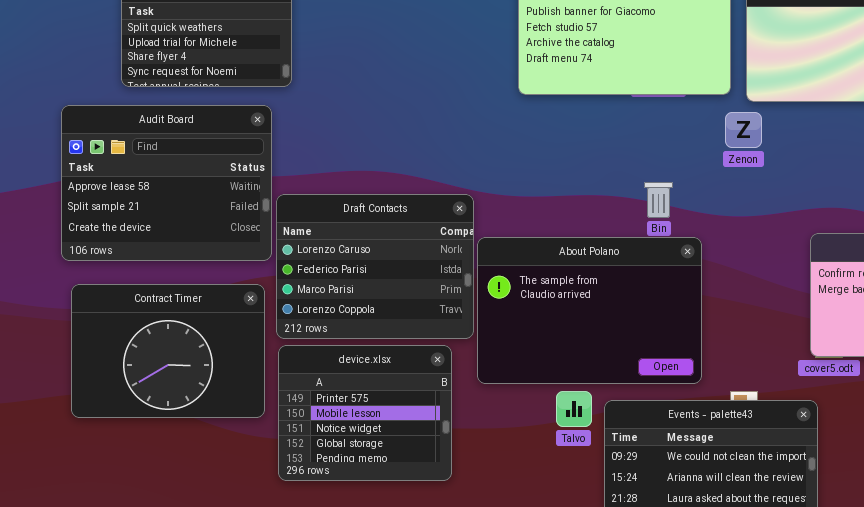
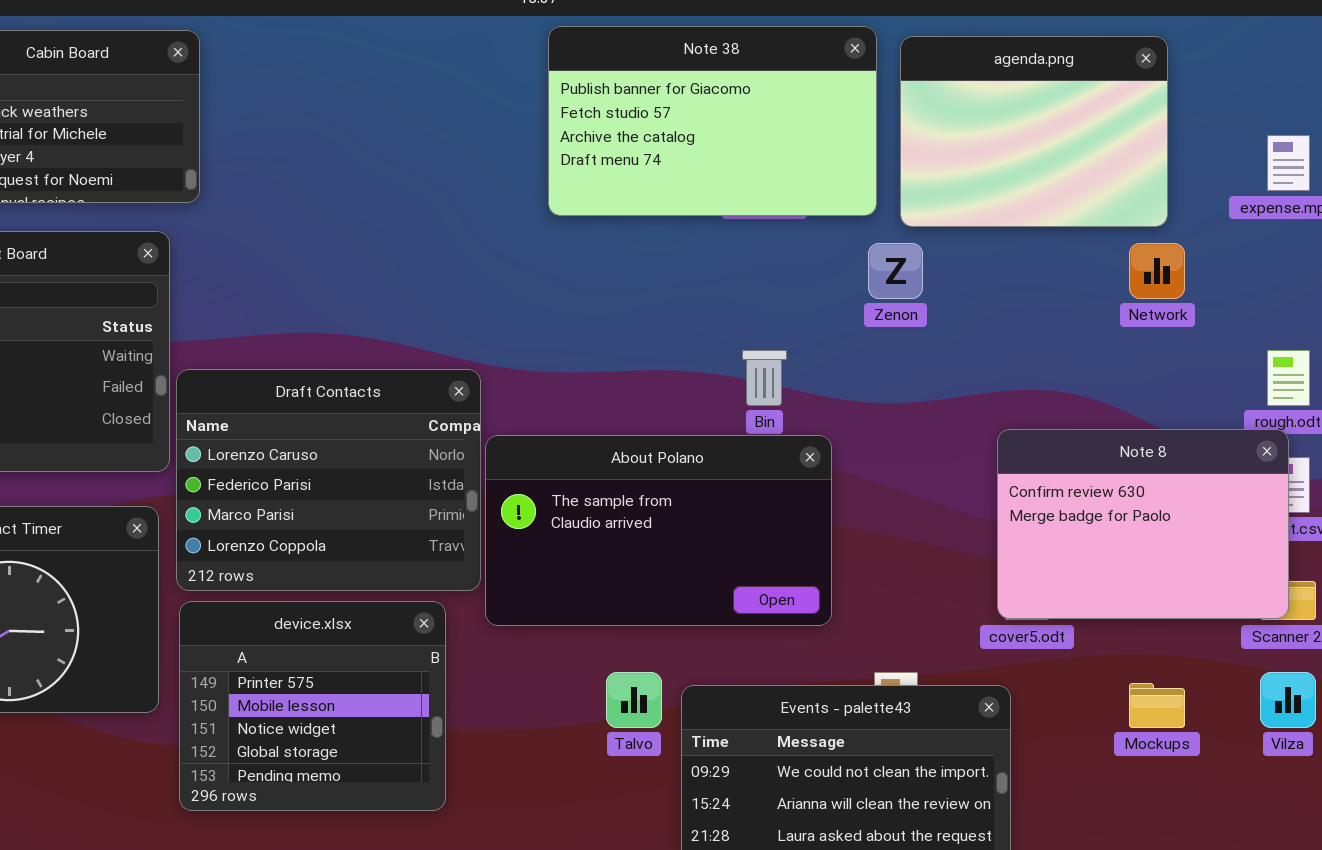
About Polano: [477,237,702,384] -> [485,435,832,626], resized

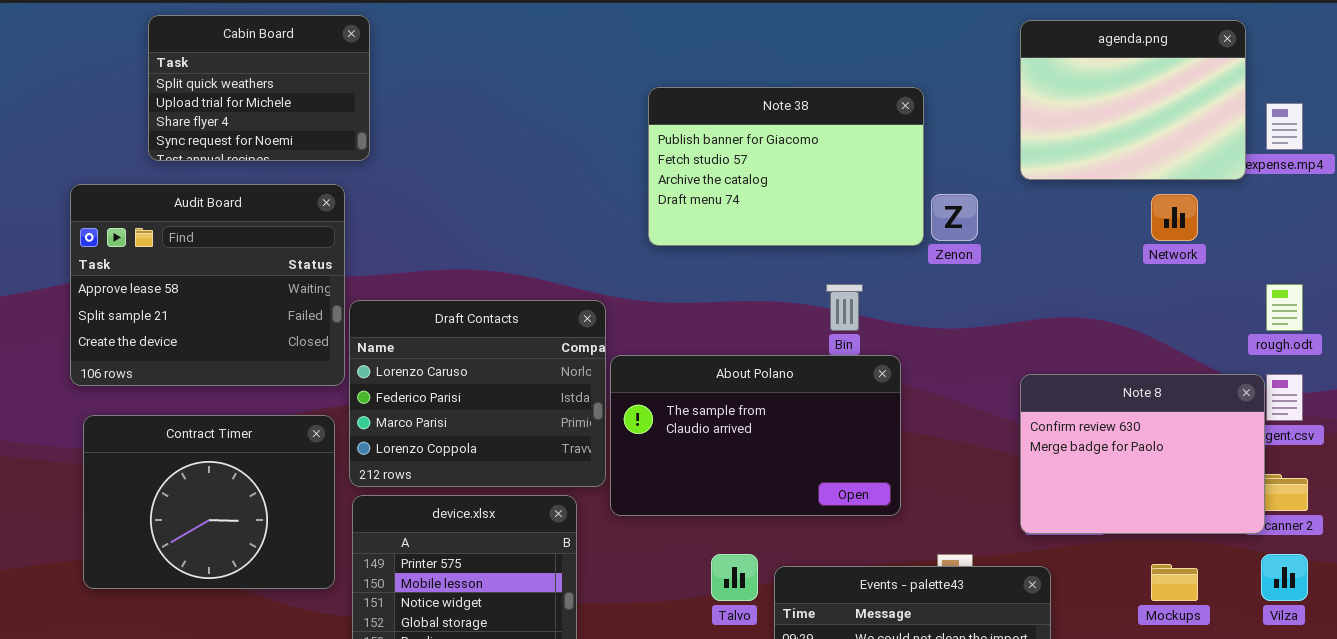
Note 38: [548,26,877,216] -> [648,87,924,246], moved
agenda.png: [900,36,1168,227] -> [1020,20,1246,180], moved
Note 8: [997,429,1289,619] -> [1020,374,1265,534], moved

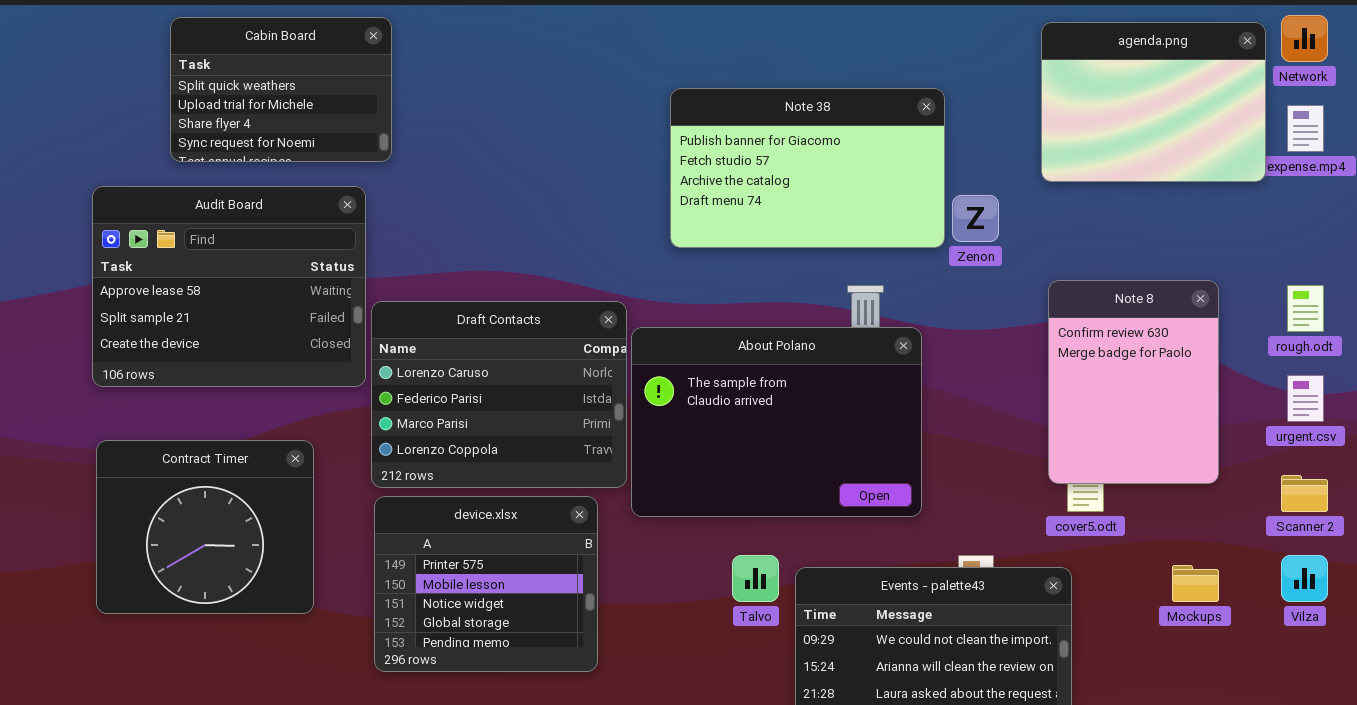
Network: [1151,194,1198,241] -> [1281,15,1328,62], moved
About Polano: [610,355,901,516] -> [631,327,922,517], resized
Note 8: [1020,374,1265,534] -> [1048,280,1219,484], moved, resized
Contract Timer: [83,415,335,589] -> [96,440,314,614], moved, resized

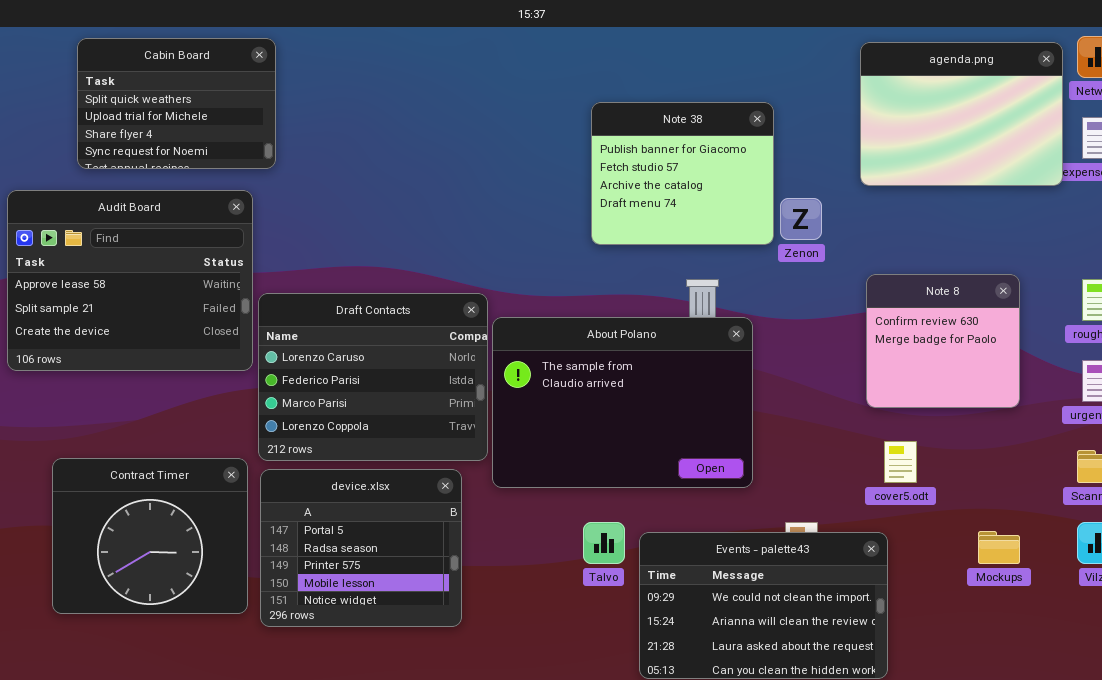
Note 38: [670,88,945,248] -> [591,102,774,245], resized
Note 8: [1048,280,1219,484] -> [866,274,1020,408], resized
Contract Timer: [96,440,314,614] -> [52,458,248,614], moved
device.xlsx: [374,496,598,672] -> [260,469,462,627], scrolled up 2 rows

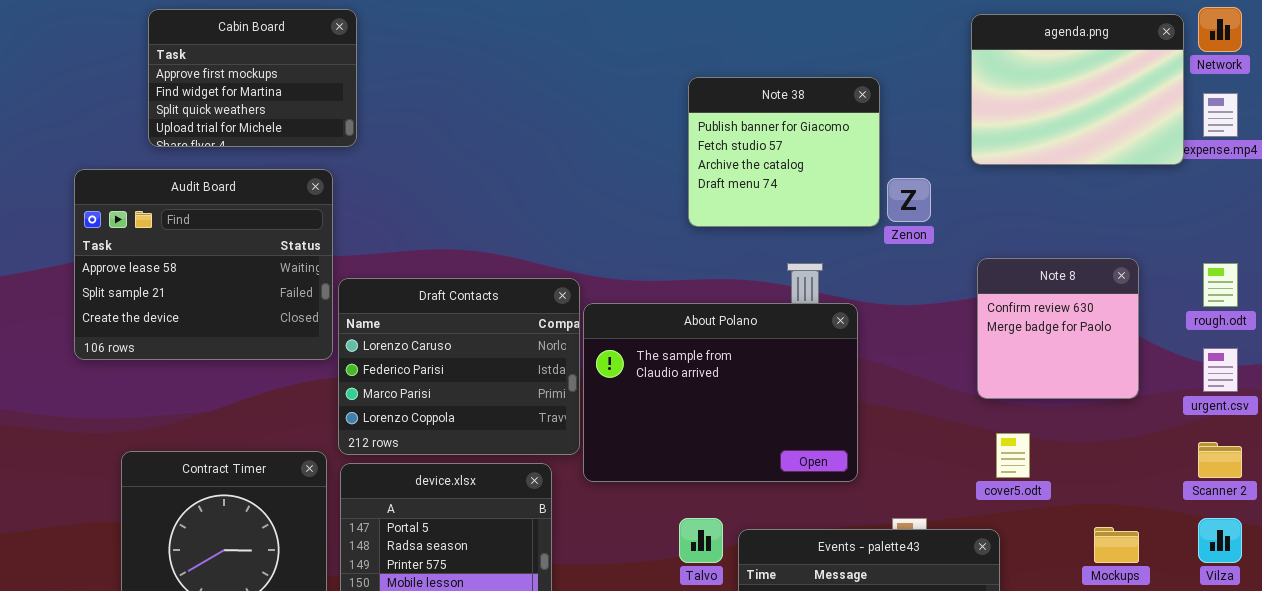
Cabin Board: [77,38,276,169] -> [148,9,357,147], scrolled up 2 rows

